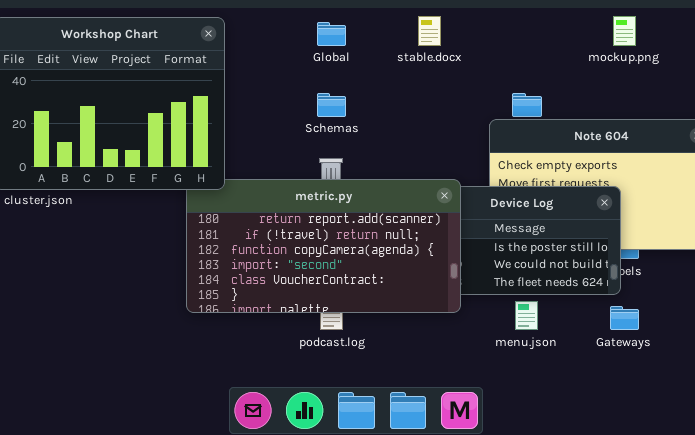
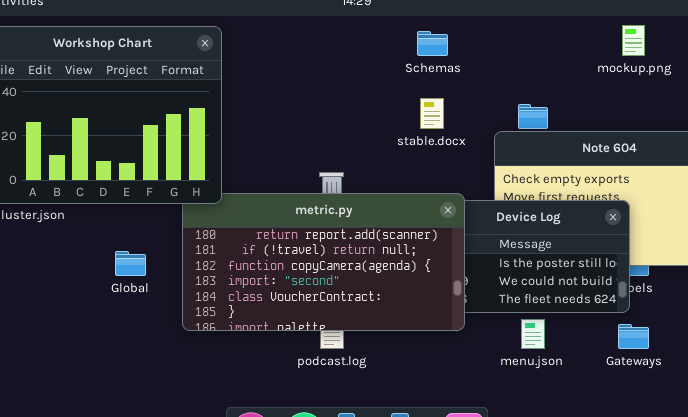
stable.docx: [418,16,441,46] -> [420,98,444,129], moved
Global: [317,22,346,46] -> [115,251,146,276], moved
Schemas: [317,93,346,117] -> [417,31,448,56], moved

